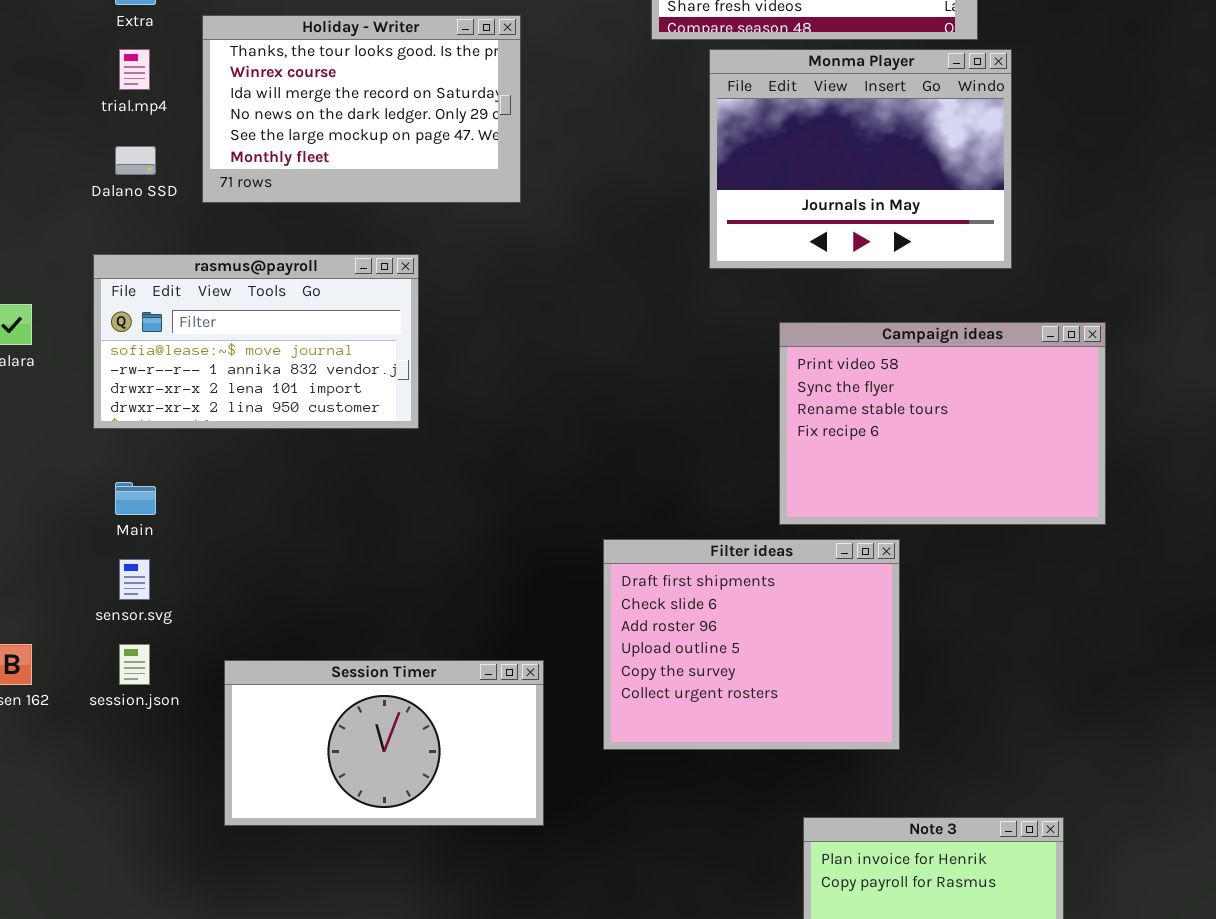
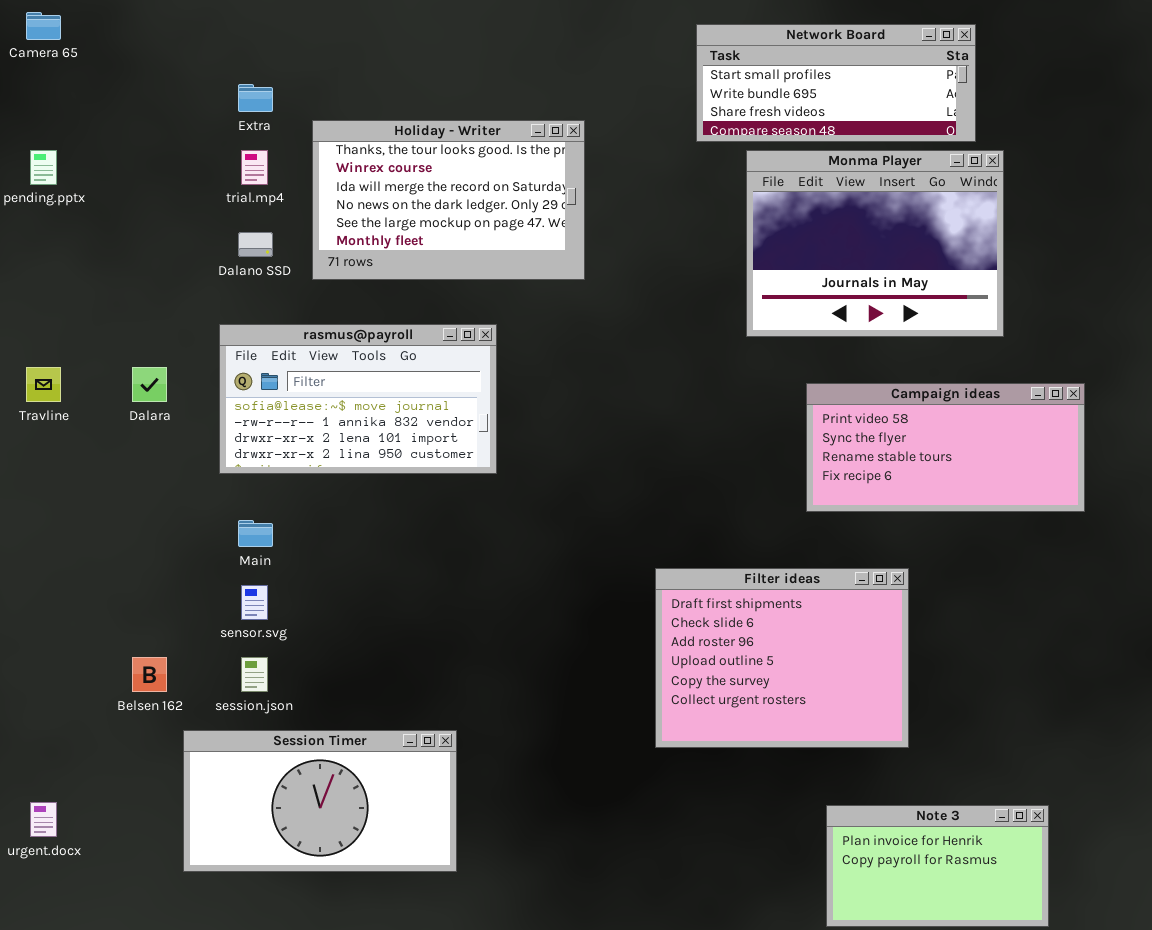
Campaign ideas: [779,322,1106,525] -> [806,383,1085,512], resized
Session Timer: [224,660,544,826] -> [183,730,457,872], moved

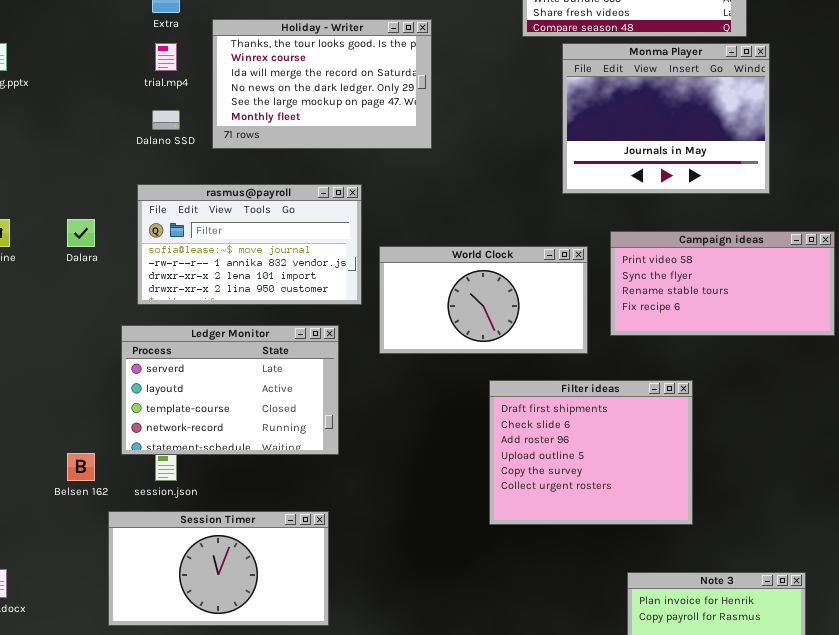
World Clock: none -> [379,246,588,354], opened
Ledger Monitor: none -> [121,325,339,455], opened

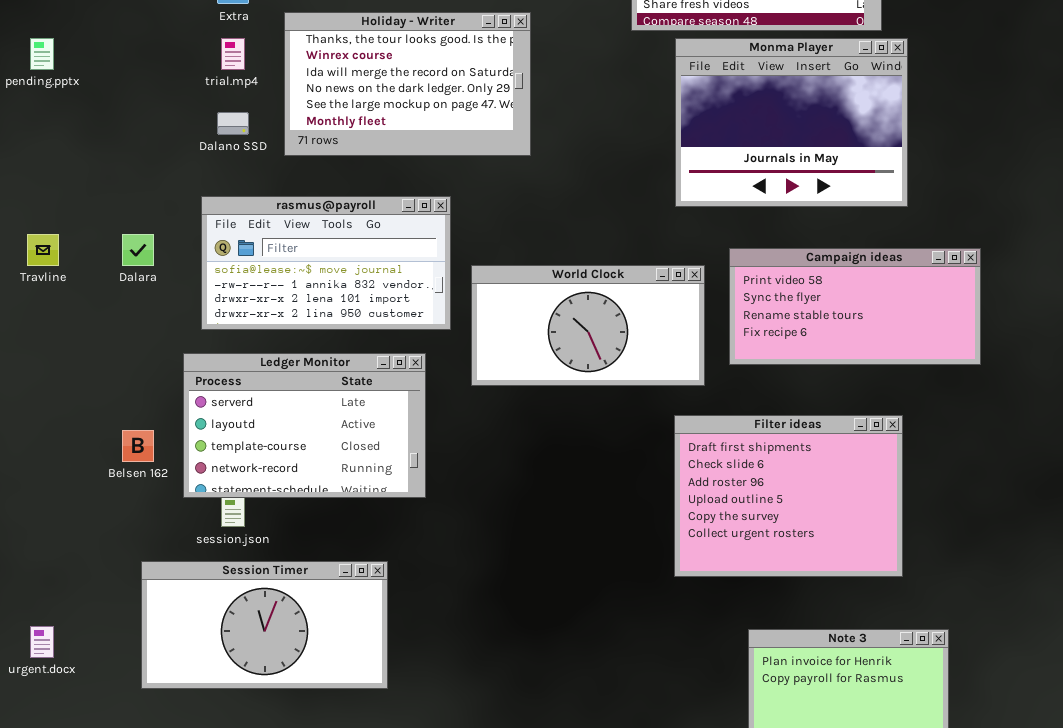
Filter ideas: [489,380,693,525] -> [674,415,903,577], moved
Belsen 162: [67,453,95,481] -> [122,430,154,462], moved
Session Timer: [108,511,329,626] -> [141,561,388,689], moved

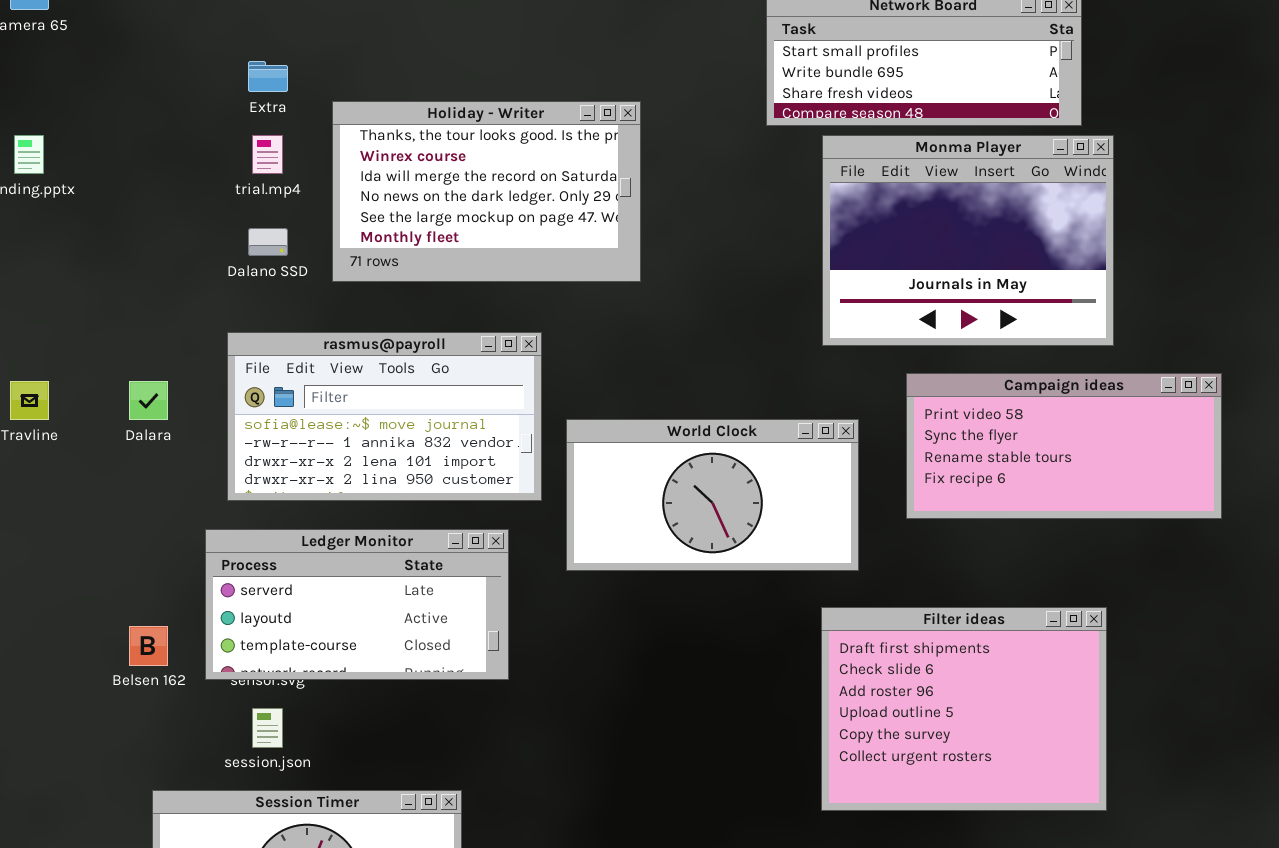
Campaign ideas: [729,248,981,365] -> [906,373,1222,519], moved
Ledger Monitor: [183,353,426,498] -> [205,529,509,680], resized

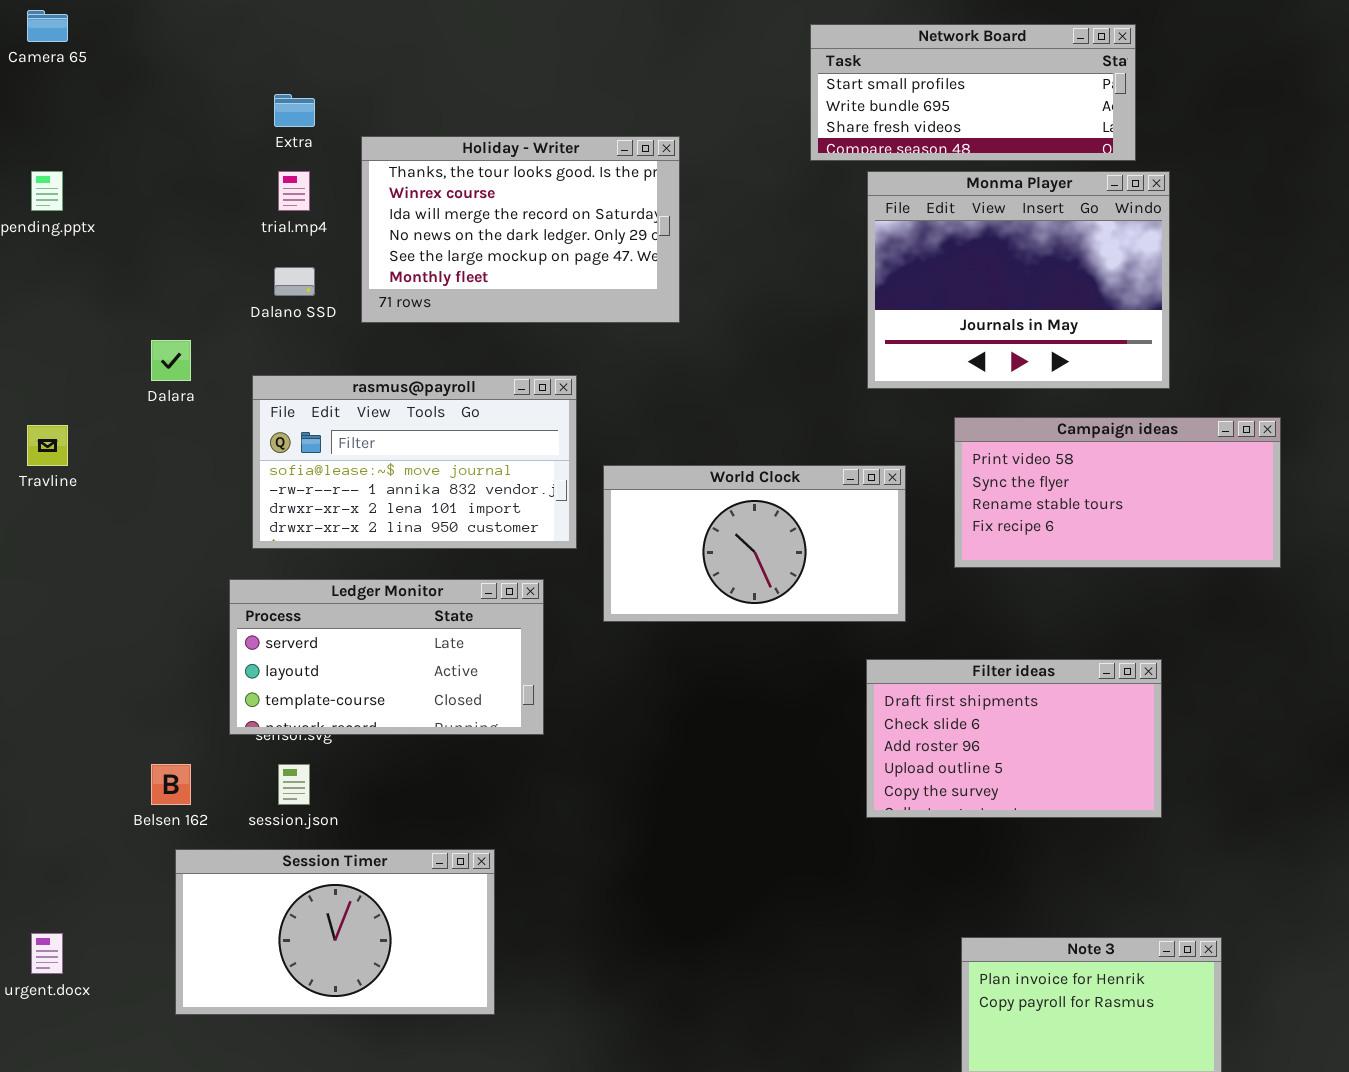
Dalara: [129,381,168,420] -> [151,340,191,381], moved
Filter ideas: [821,607,1107,811] -> [866,659,1162,818], resized
Belsen 162: [129,626,168,666] -> [151,764,191,805], moved

